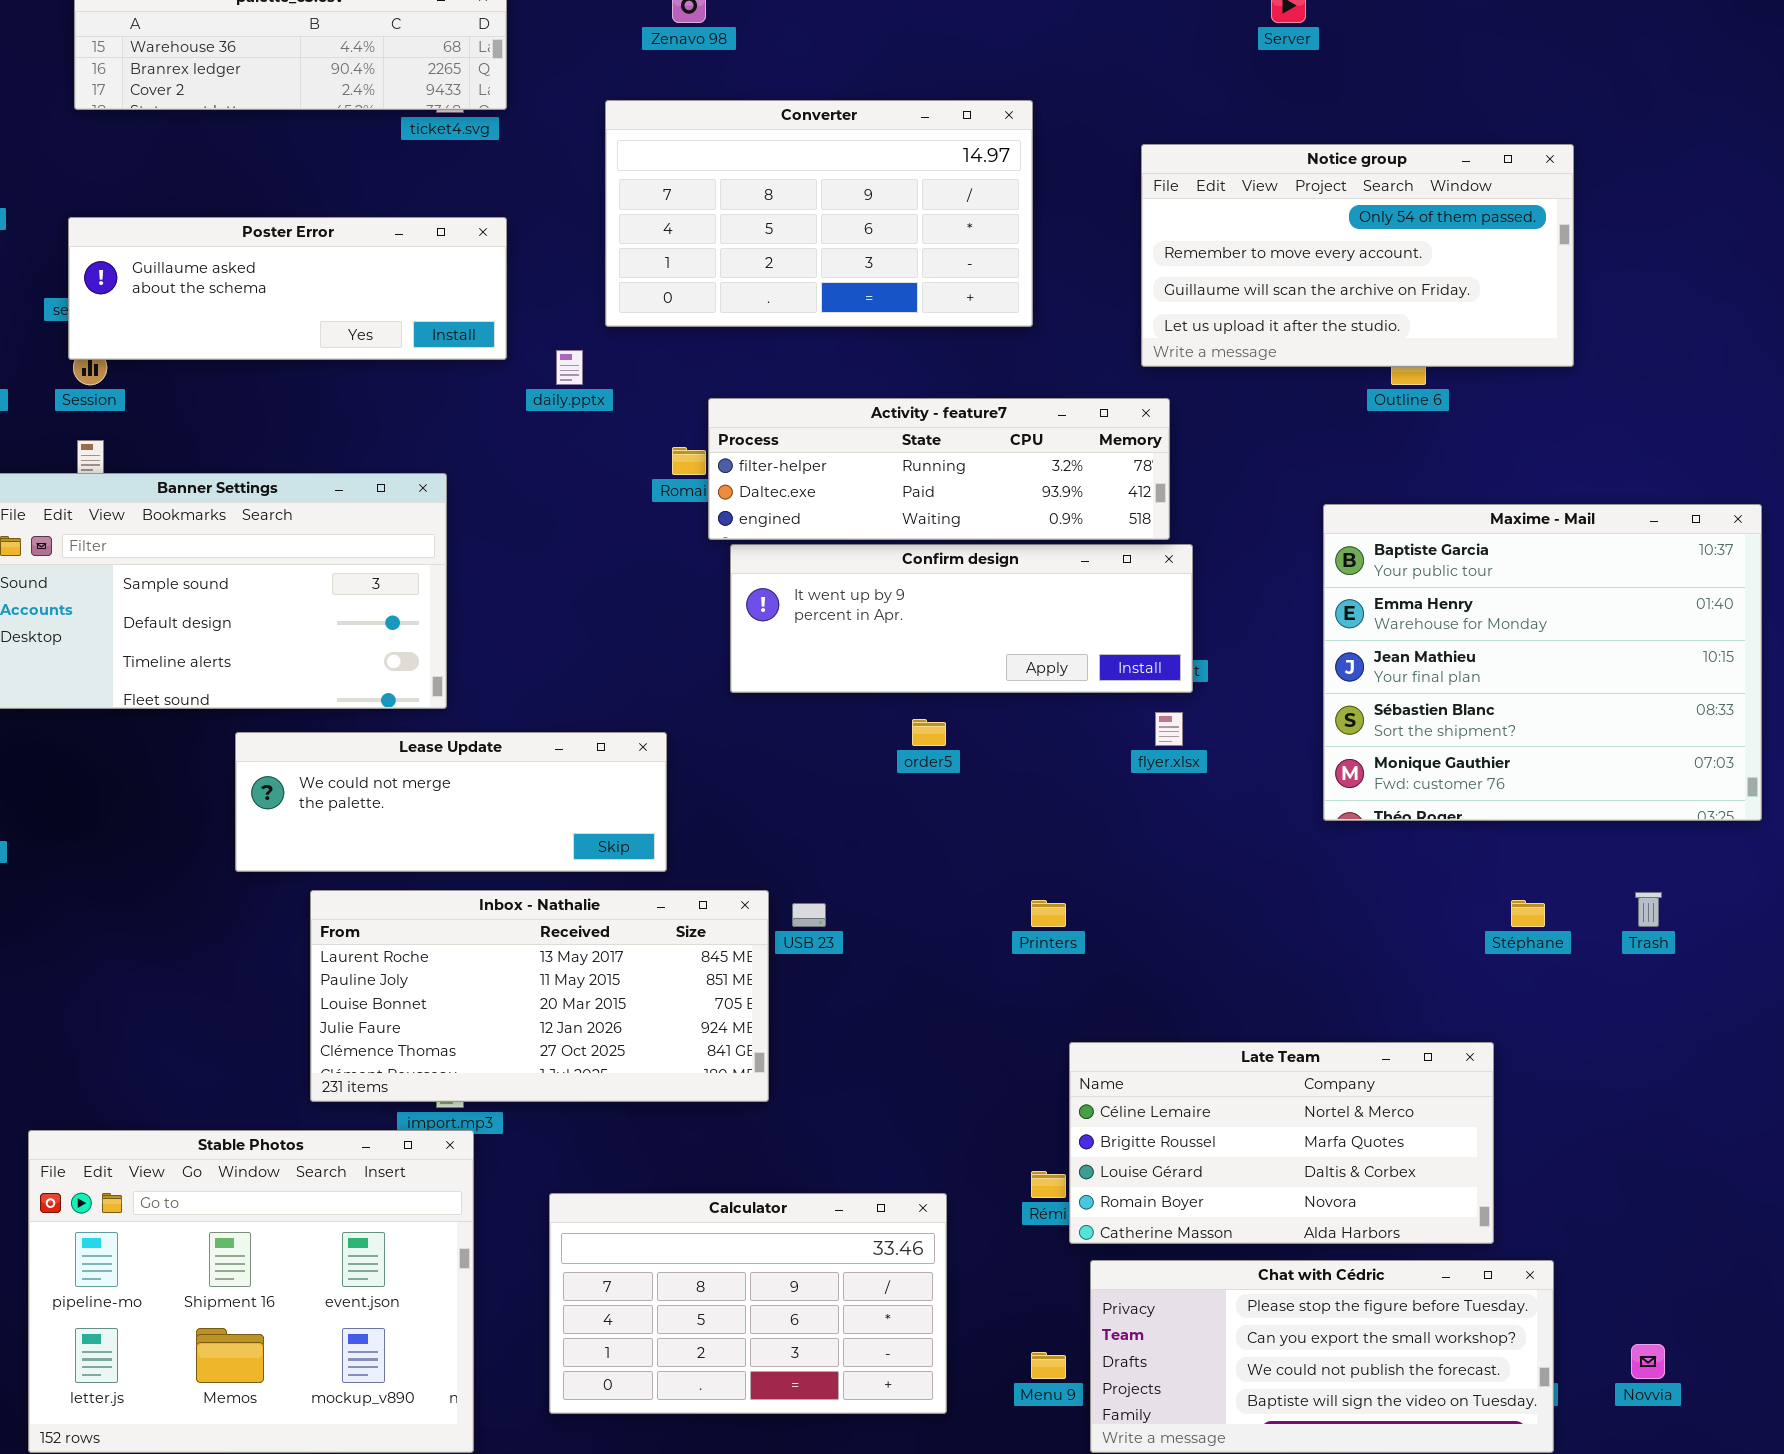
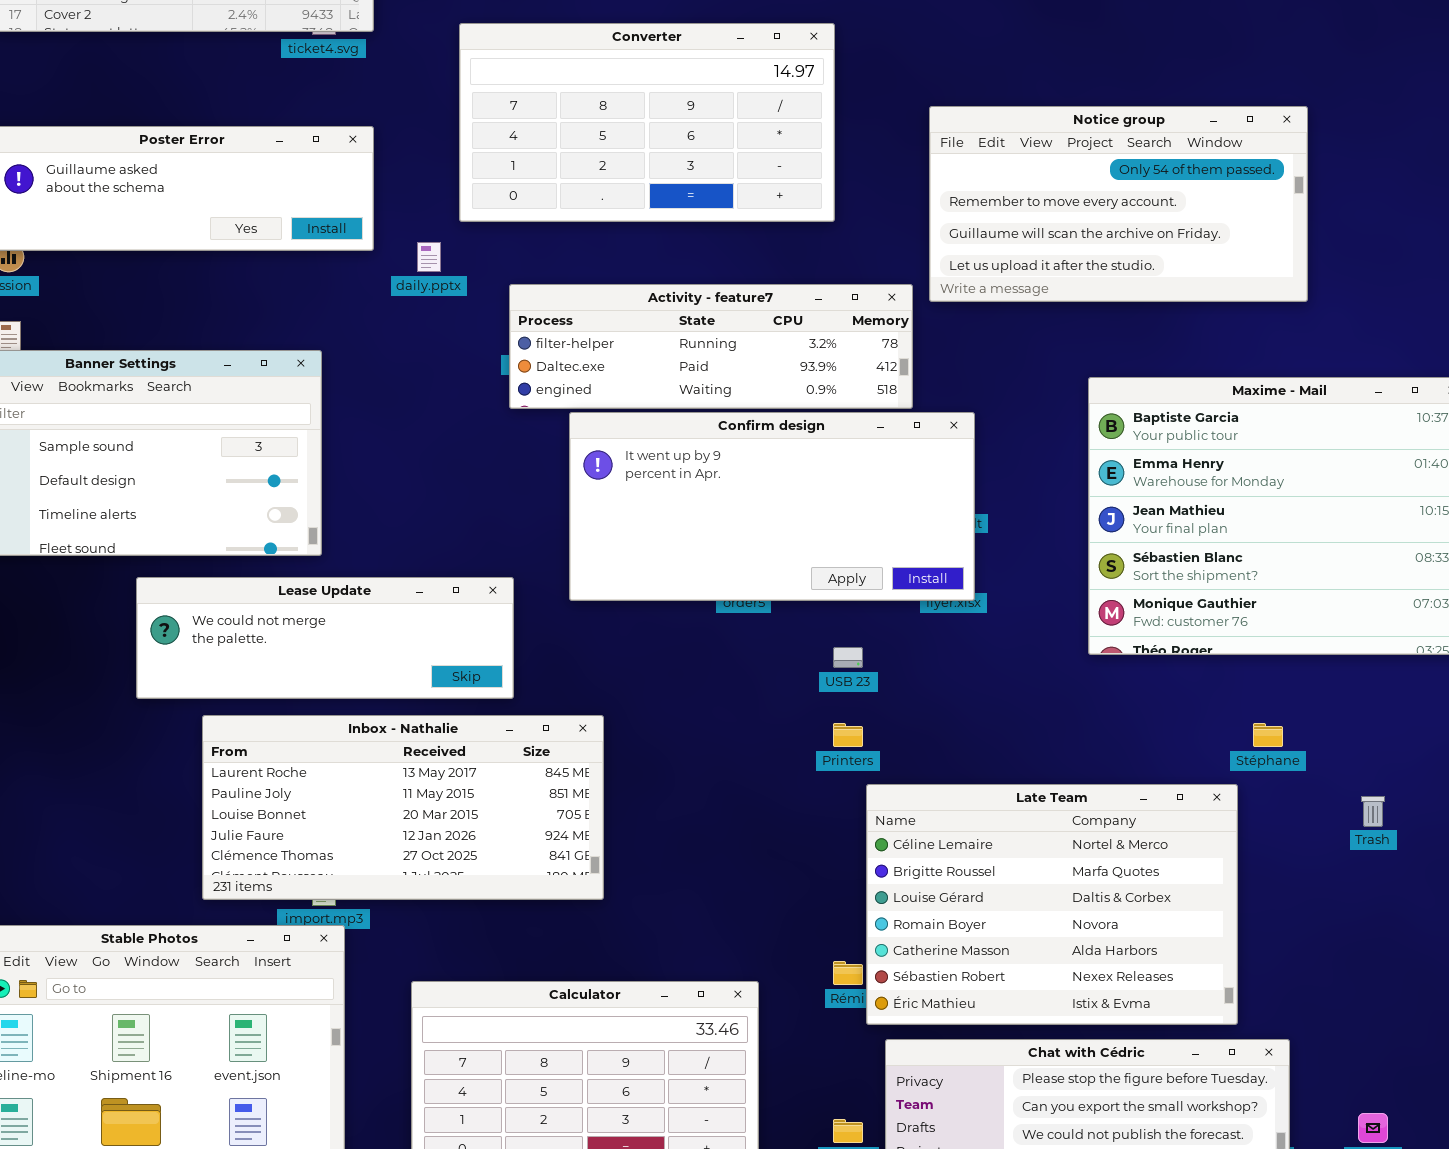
Notice group: [1141,144,1574,367] -> [929,106,1308,302], moved
Activity - feature7: [708,398,1170,540] -> [509,284,913,409], moved
Confirm design: [730,544,1193,693] -> [569,412,975,601], resized
Trash: [1635,892,1662,927] -> [1361,796,1385,827], moved
USB 23: [792,903,826,927] -> [833,647,863,668], moved
Late Team: [1069,1042,1494,1244] -> [866,784,1238,1025], resized

